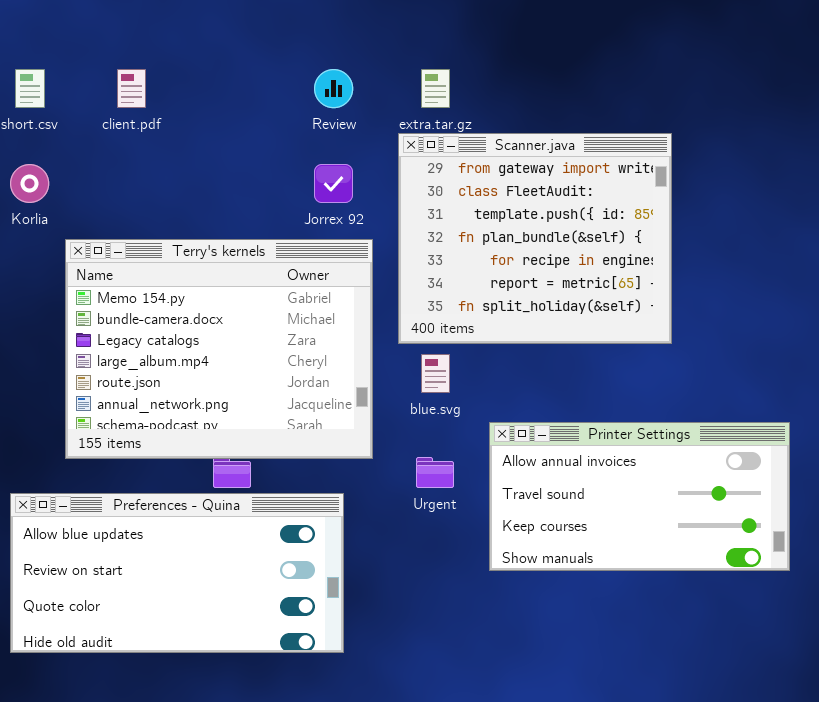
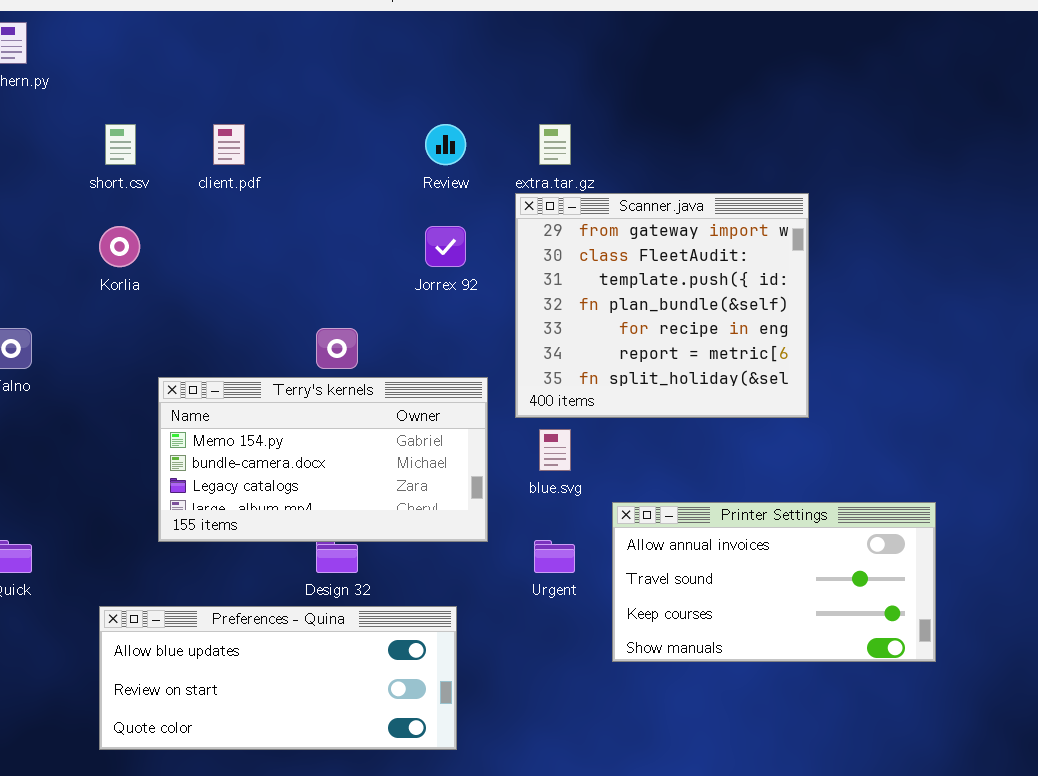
Terry's kernels: [65,239,373,459] -> [158,377,488,542], resized
Preferences - Quina: [10,493,344,653] -> [99,606,457,750], resized

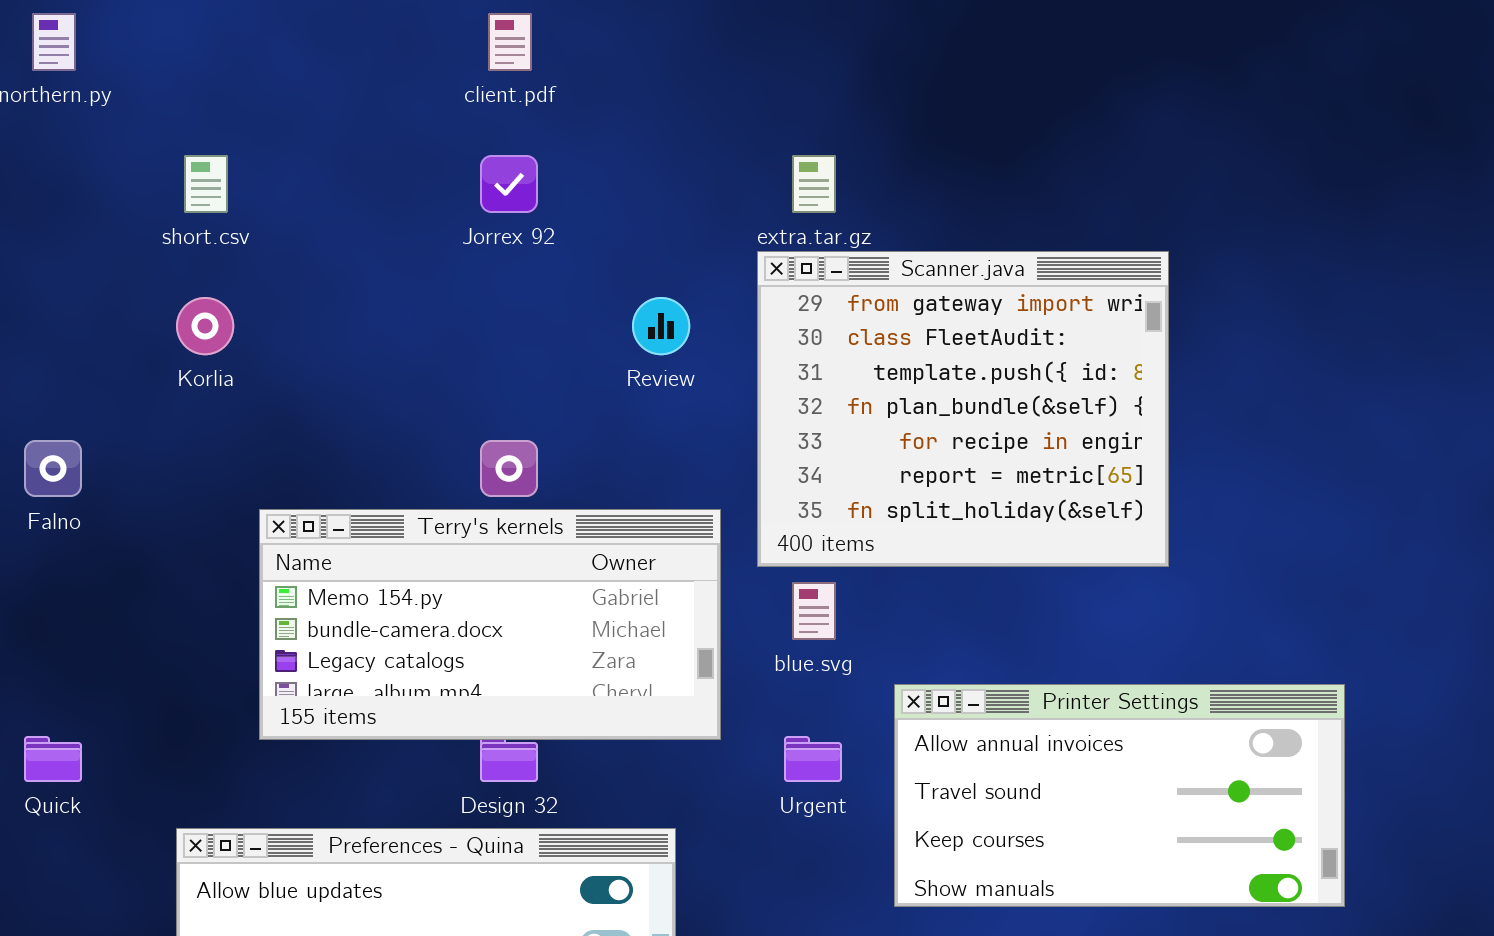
client.pdf: [213,124,245,165] -> [488,13,532,71], moved
Review: [425,124,466,165] -> [632,297,690,355], moved
Jorrex 92: [425,226,466,267] -> [480,155,538,213], moved

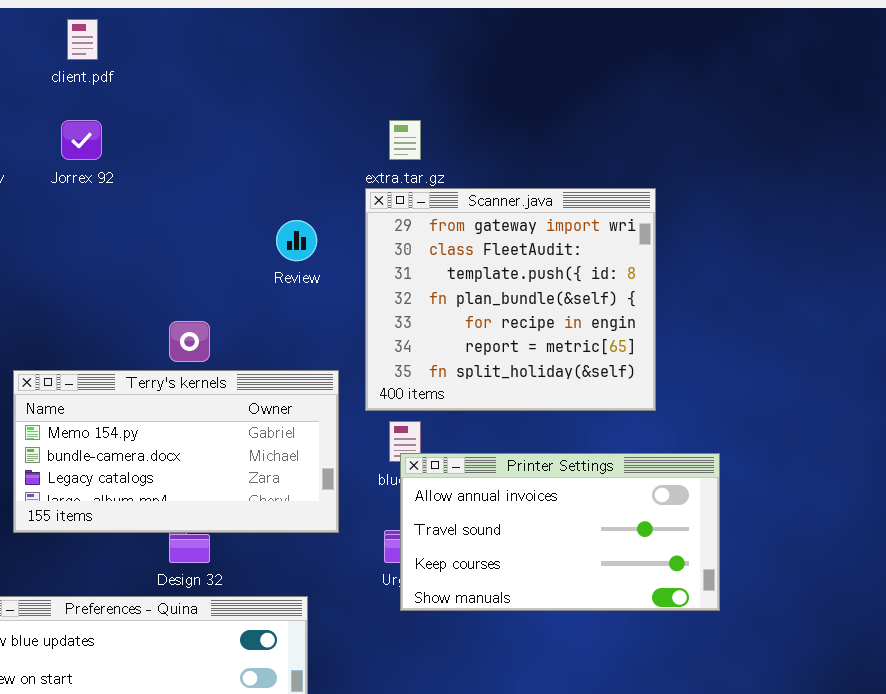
client.pdf: [488,13,532,71] -> [67,19,98,60], moved
Jorrex 92: [480,155,538,213] -> [61,120,102,160], moved
Printer Settings: [894,684,1345,907] -> [400,453,720,611], moved

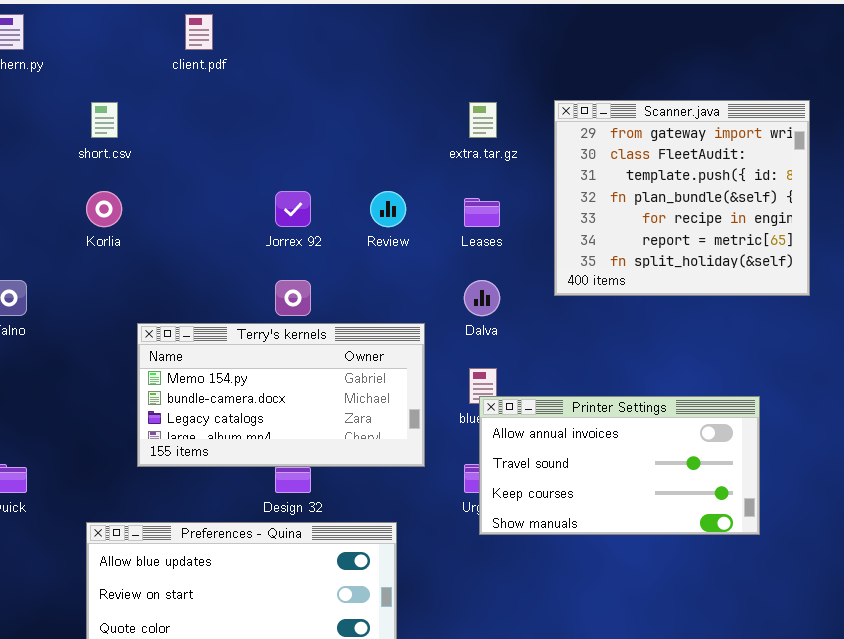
Jorrex 92: [61,120,102,160] -> [275,191,311,227], moved
Scanner.java: [365,188,656,411] -> [554,100,810,296], moved

